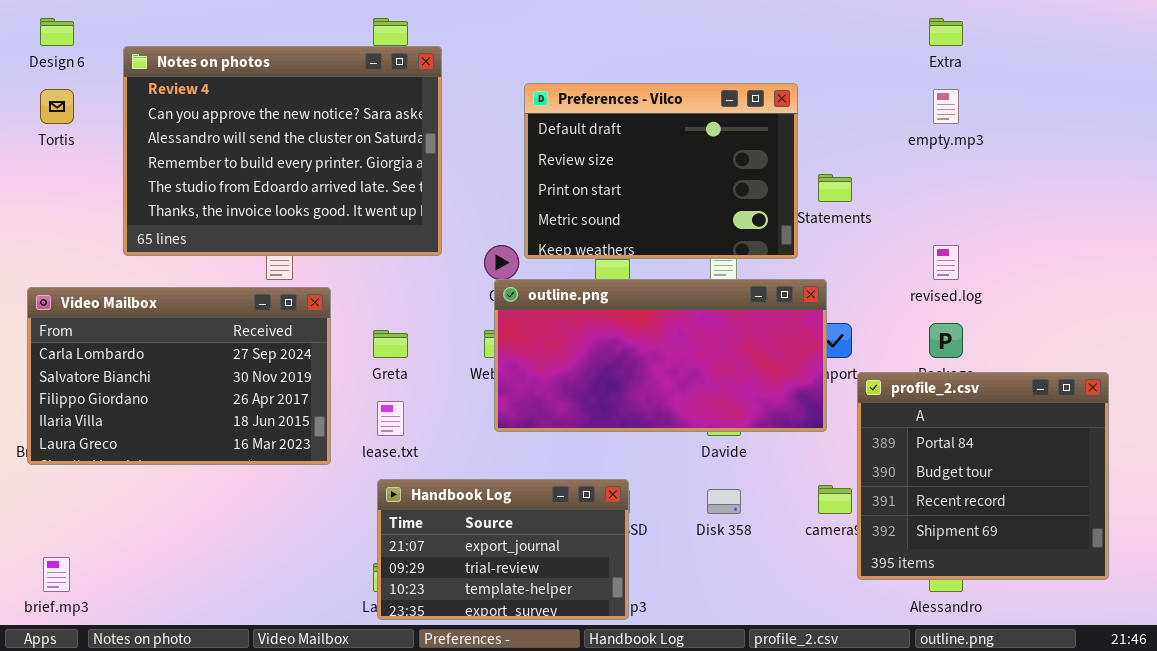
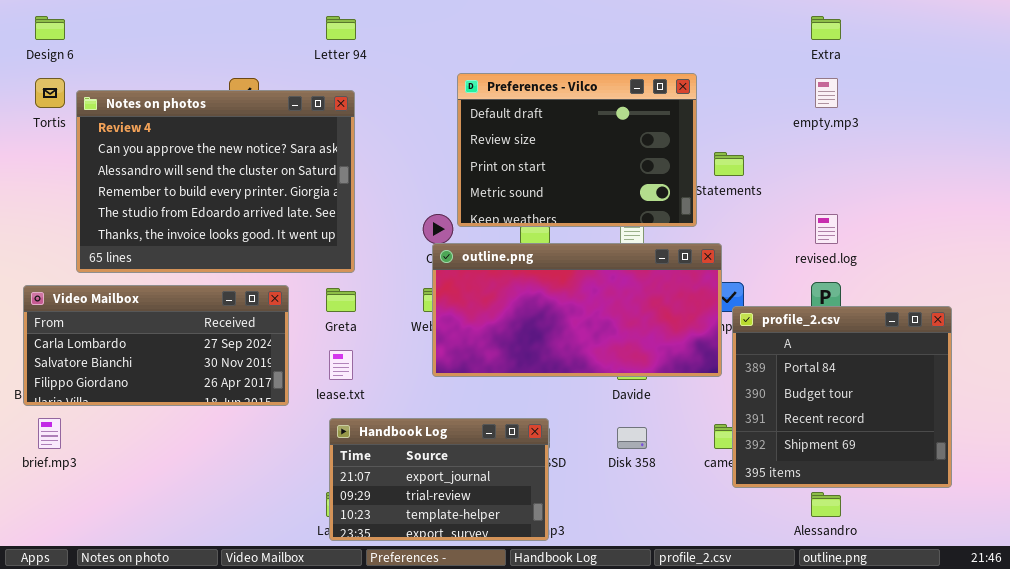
Notes on photos: [123,46,442,256] -> [76,90,355,273], moved
Video Mailbox: [27,287,331,465] -> [23,285,289,406], resized
profile_2.csv: [857,372,1109,580] -> [732,306,952,488], moved
brief.mp3: [43,557,70,592] -> [38,418,61,449], moved

